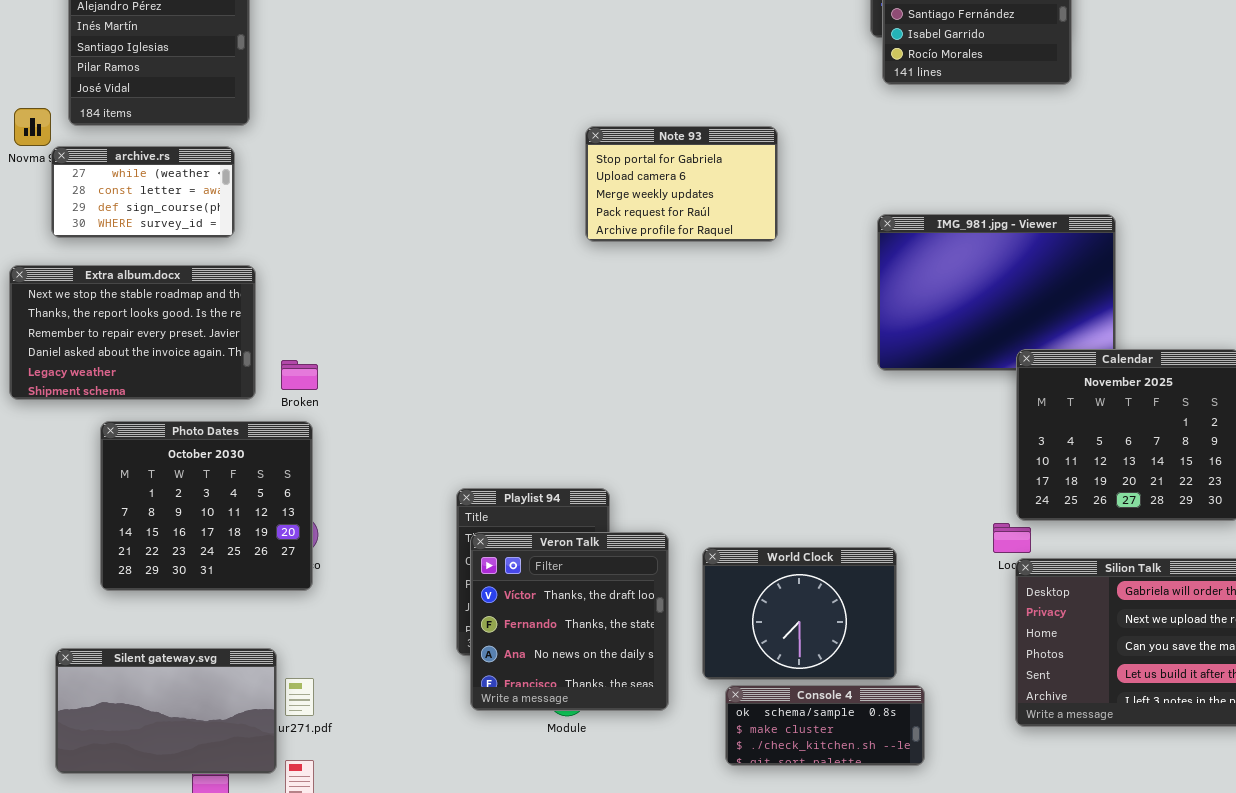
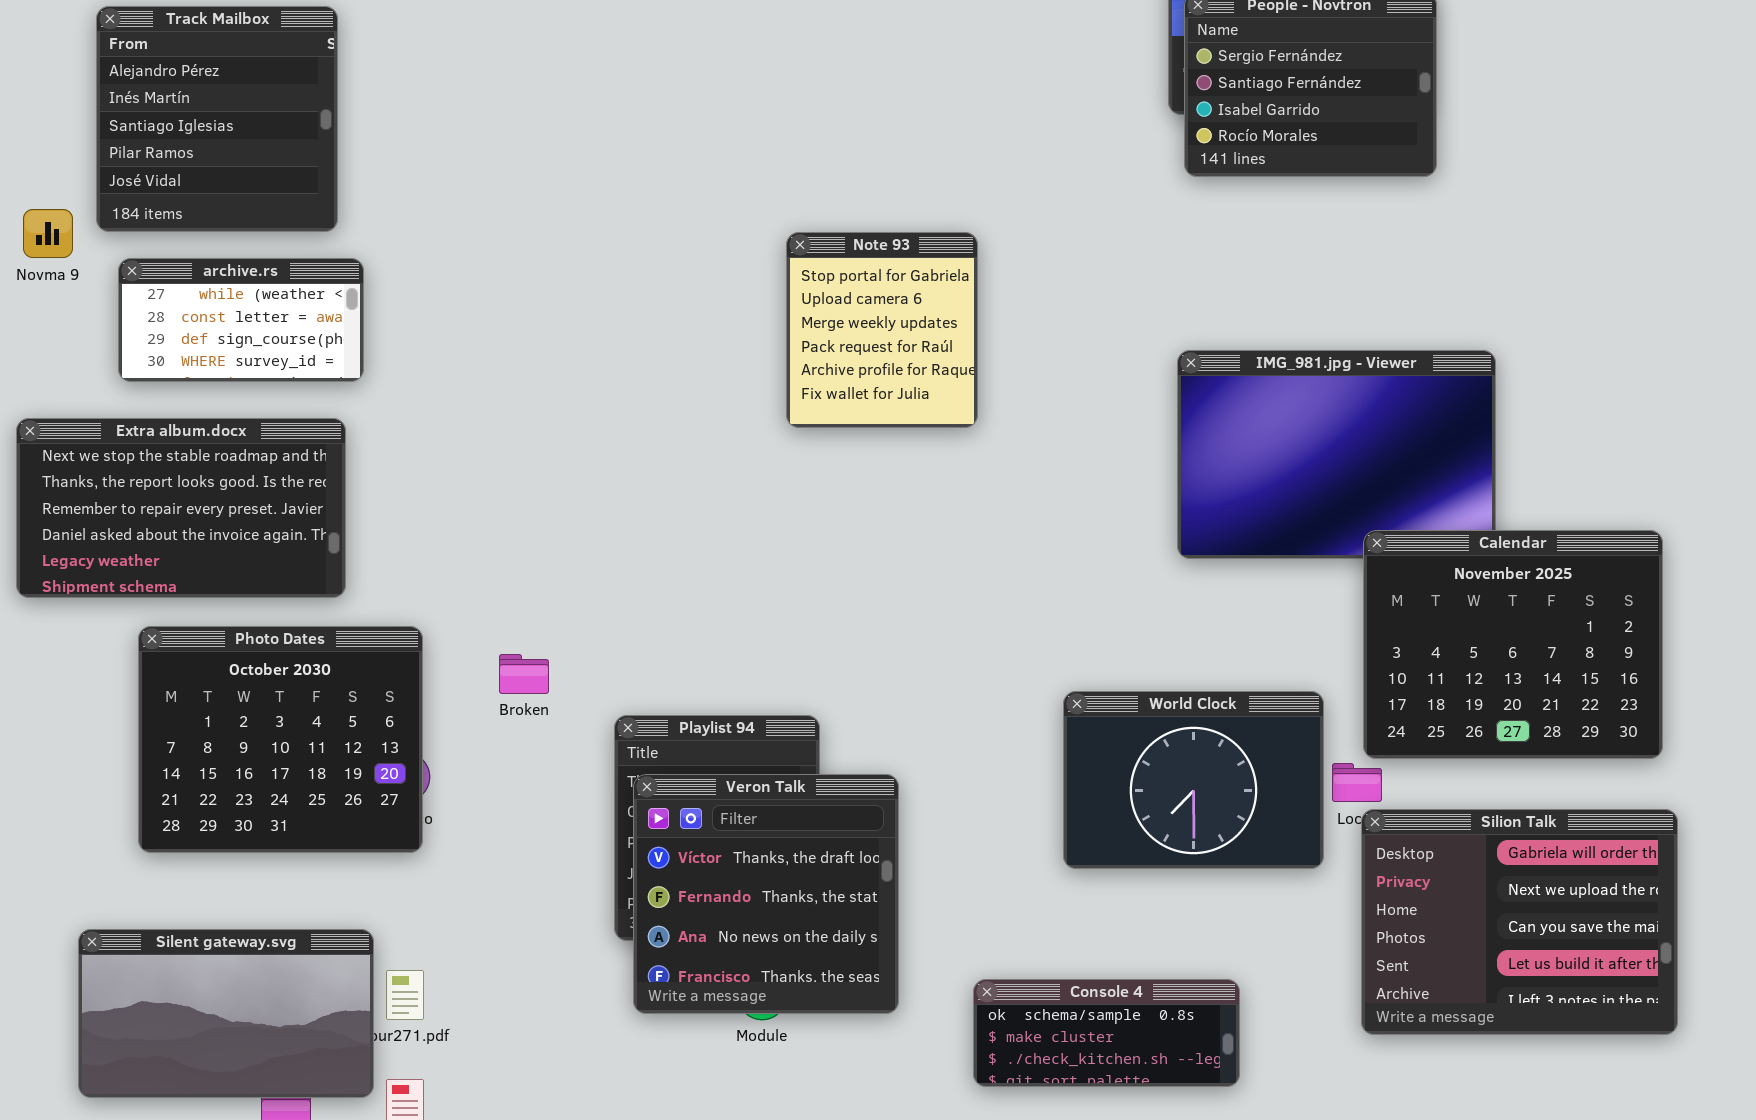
Note 93: [585,126,778,242] -> [786,232,978,428], resized
archive.rs: [51,146,235,238] -> [118,258,364,382], moved
Broken: [281,360,318,390] -> [499,654,549,694], moved
World Clock: [702,547,897,680] -> [1063,691,1324,869], moved

